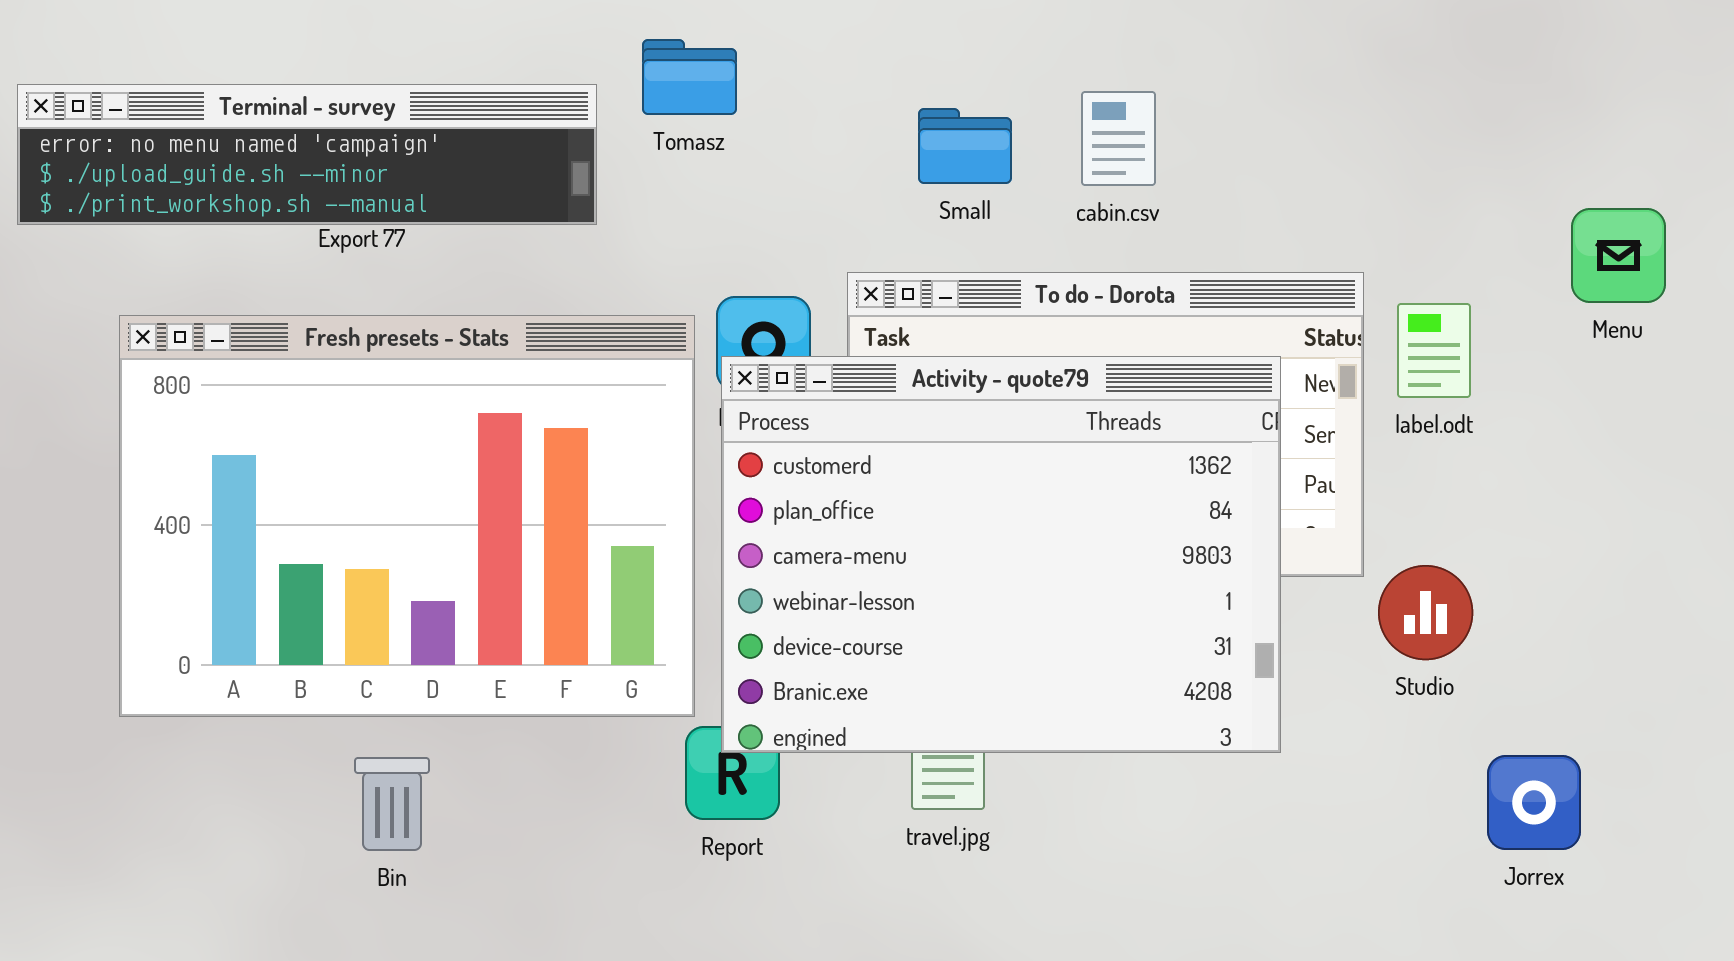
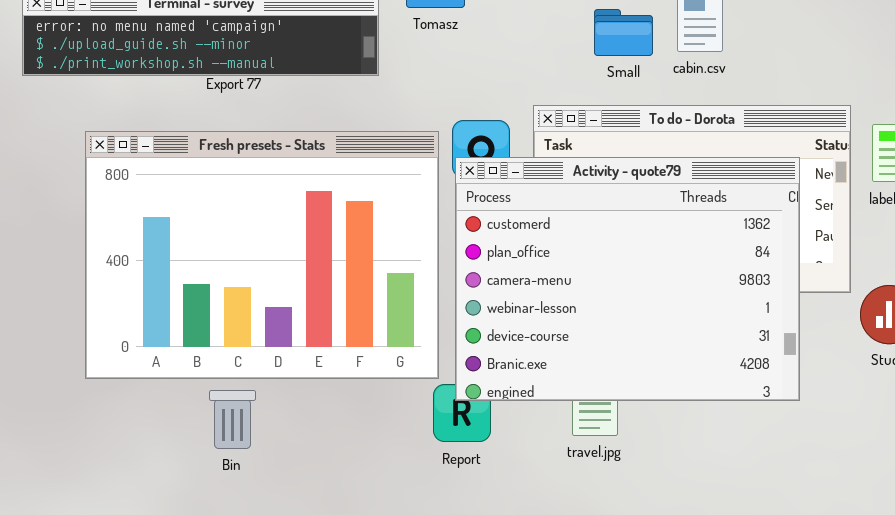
Small: [918,108,1012,184] -> [594,9,653,56], moved
Bin: [354,757,430,851] -> [209,390,256,449], moved

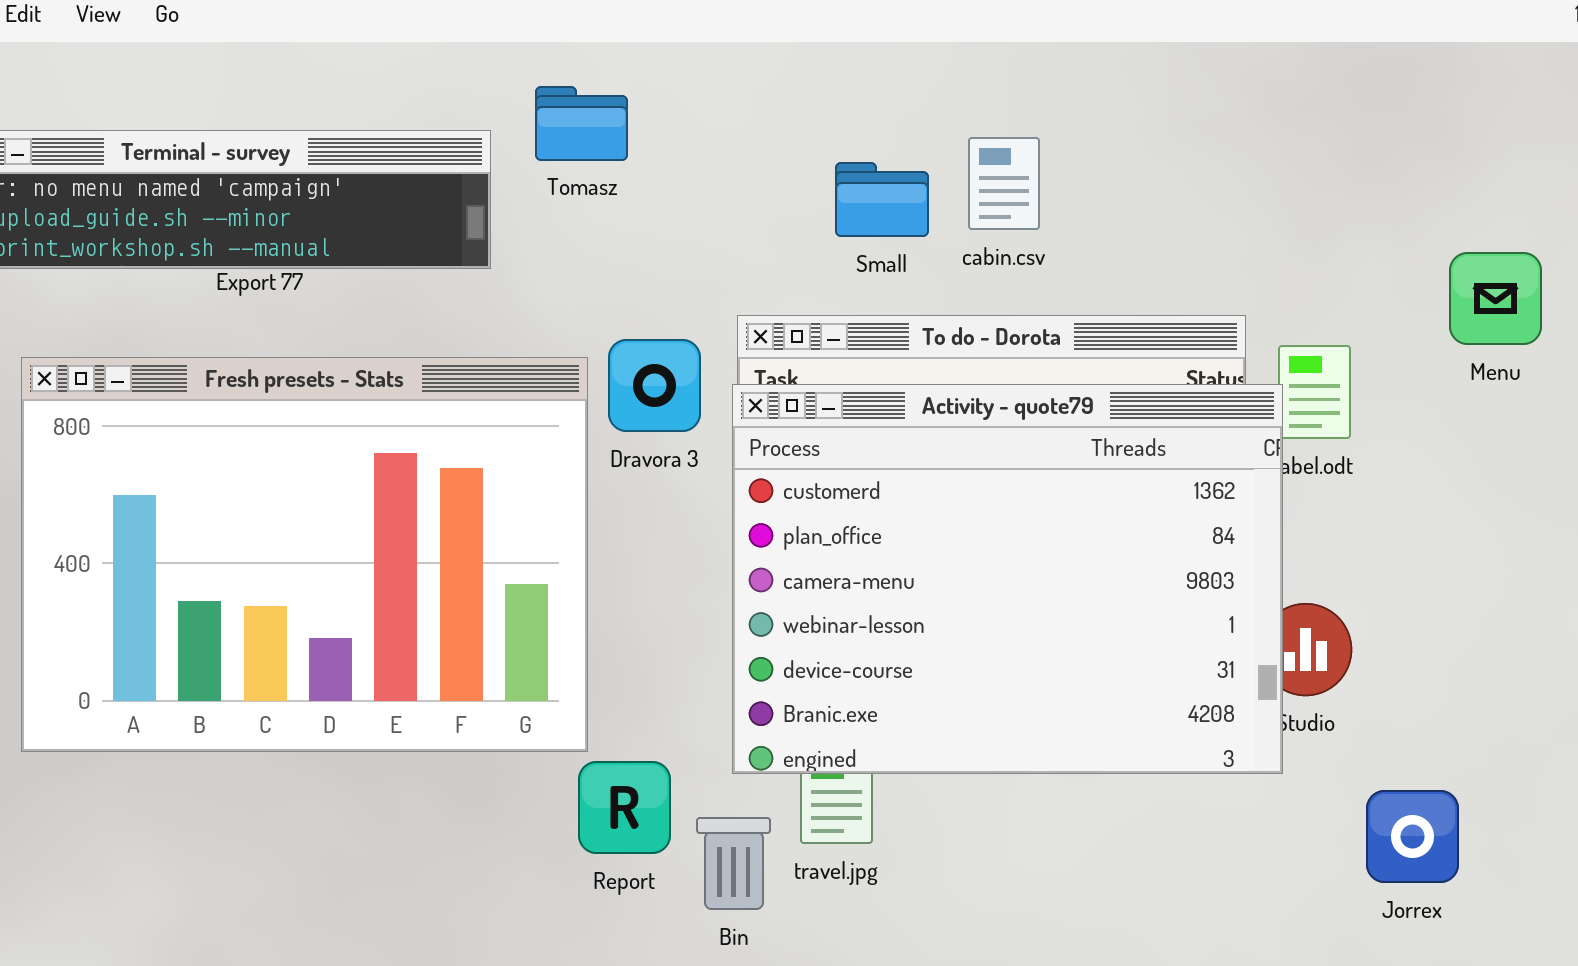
Activity - quote79: [455,157,800,401] -> [732,384,1283,774], moved
Bin: [209,390,256,449] -> [696,817,771,910], moved

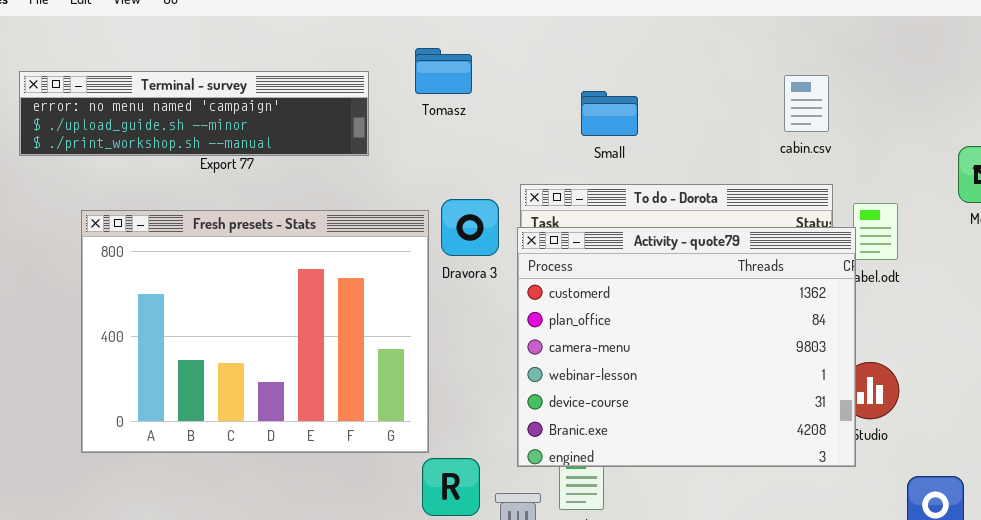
Tomasz: [535,86,628,161] -> [415,48,472,94], moved
cabin.csv: [968,137,1040,230] -> [784,75,829,132], moved

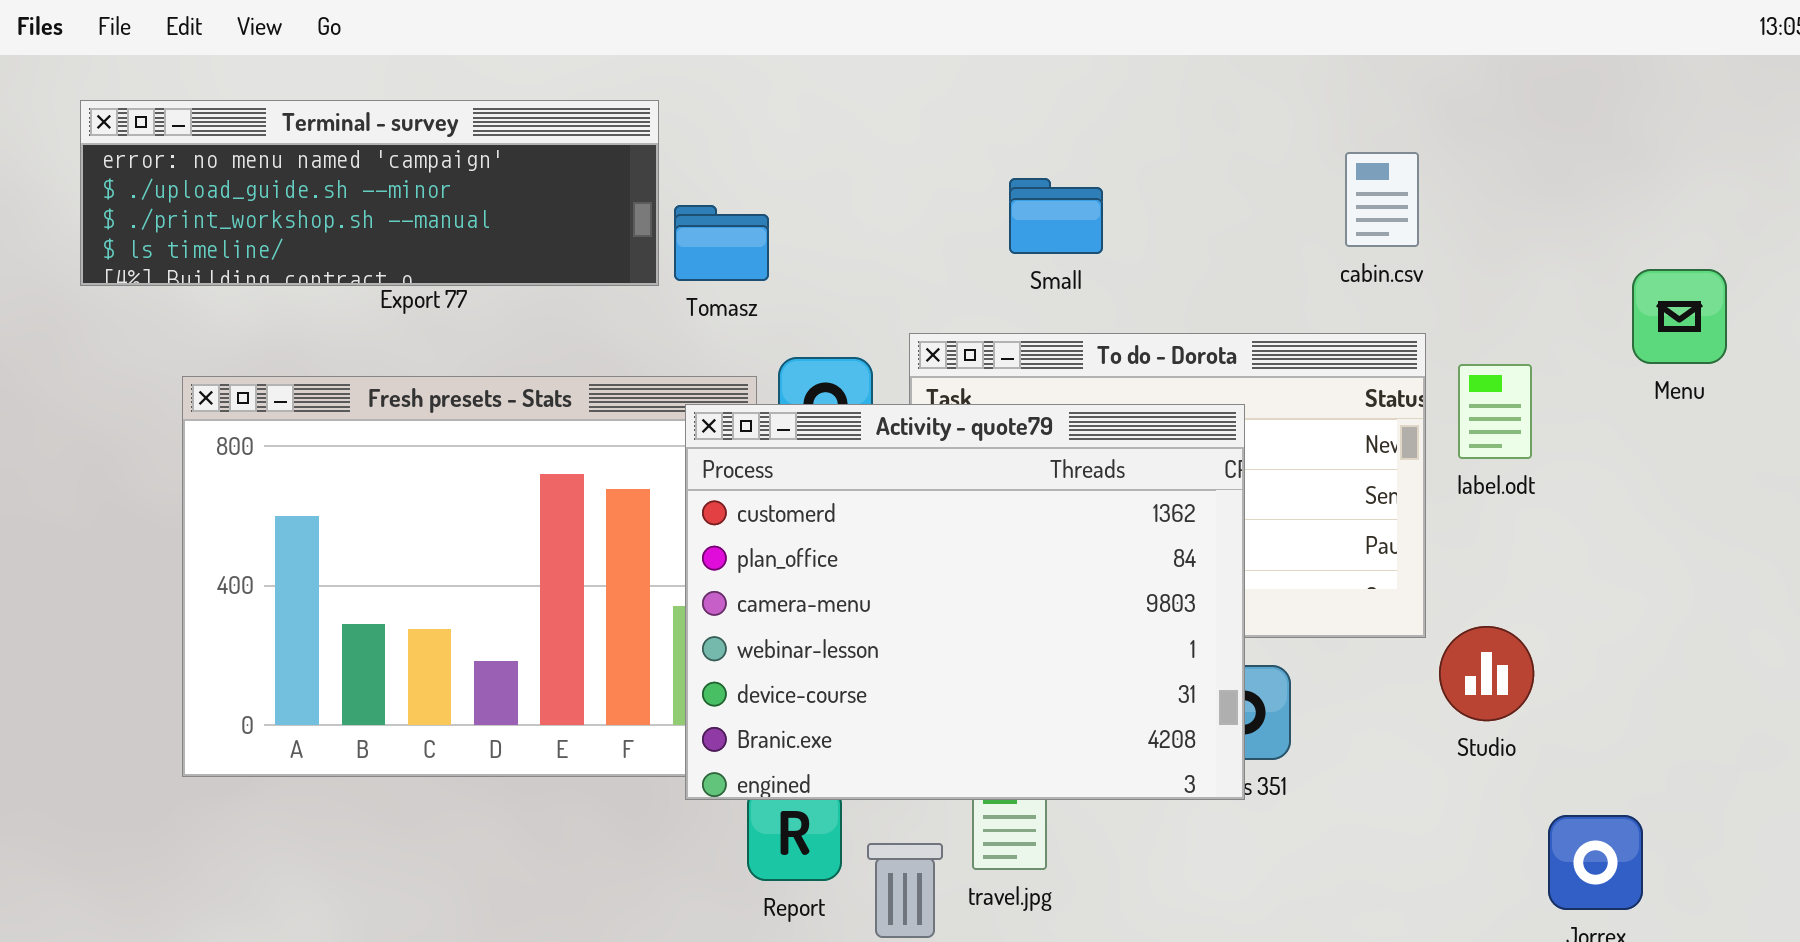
Tomasz: [415,48,472,94] -> [674,205,769,281], moved
Terminal - survey: [19,71,369,156] -> [80,100,659,286], resized
Activity - quote79: [517,227,856,467] -> [685,404,1245,800], moved

